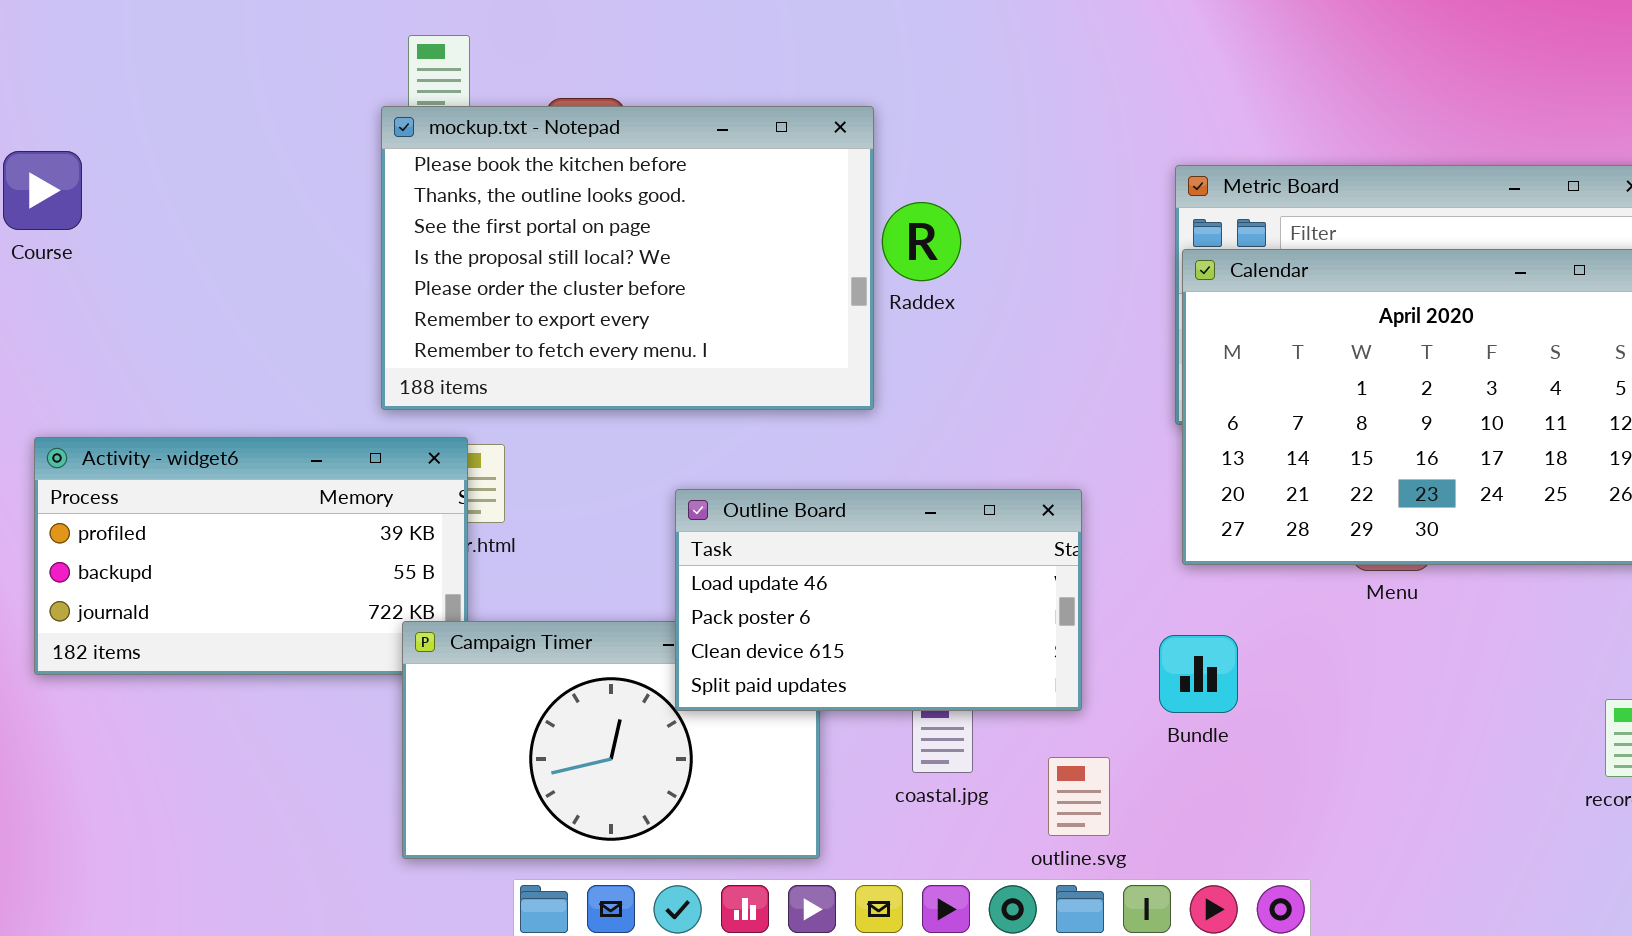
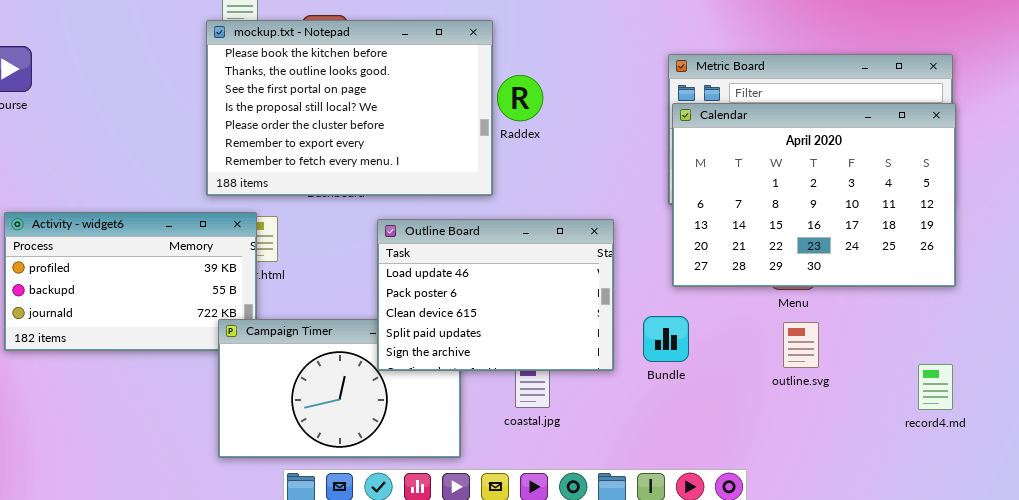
Outline Board: [675,489,1082,711] -> [377,219,614,371], resized
Bundle: [1159,635,1238,713] -> [643,316,689,362], moved
outline.svg: [1048,757,1110,836] -> [783,322,819,368], moved

